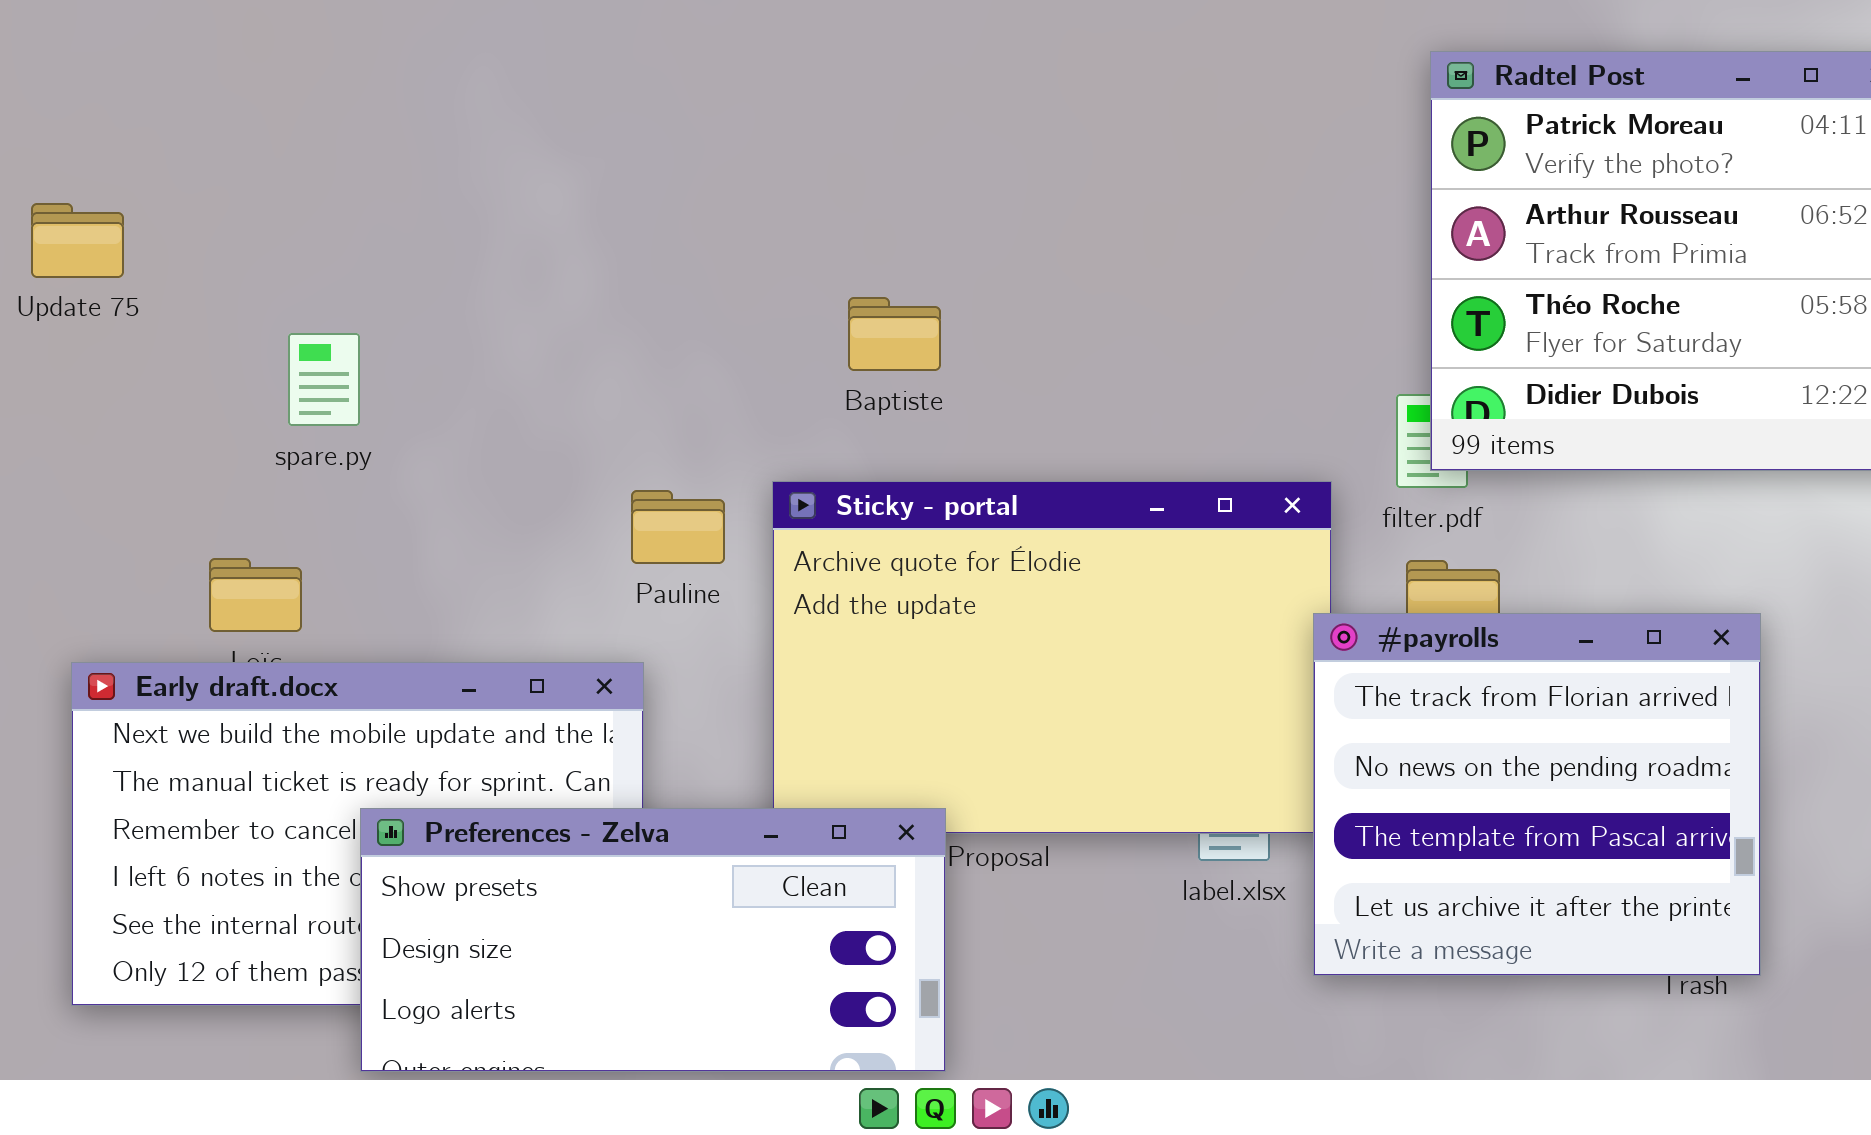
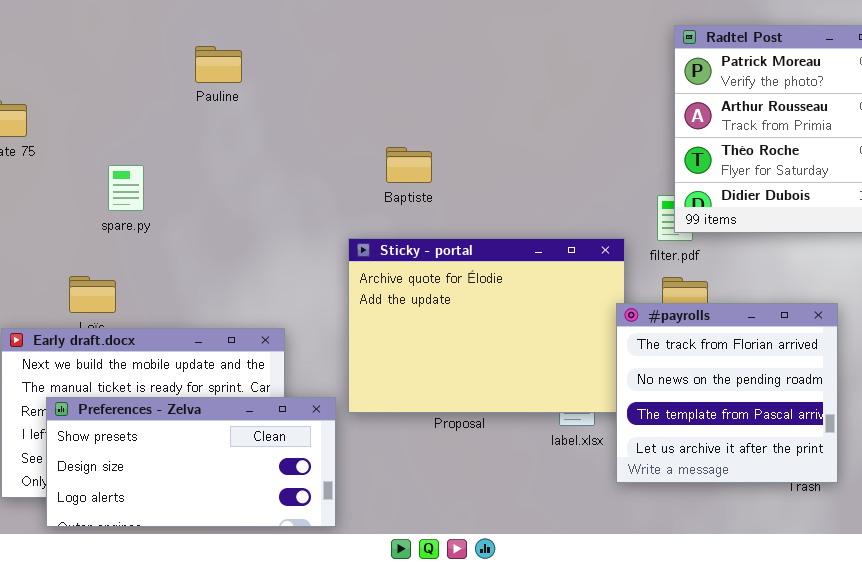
Pauline: [631,490,725,564] -> [195,46,242,83], moved
Preferences - Zelva: [360,808,946,1072] -> [46,397,336,527], moved

